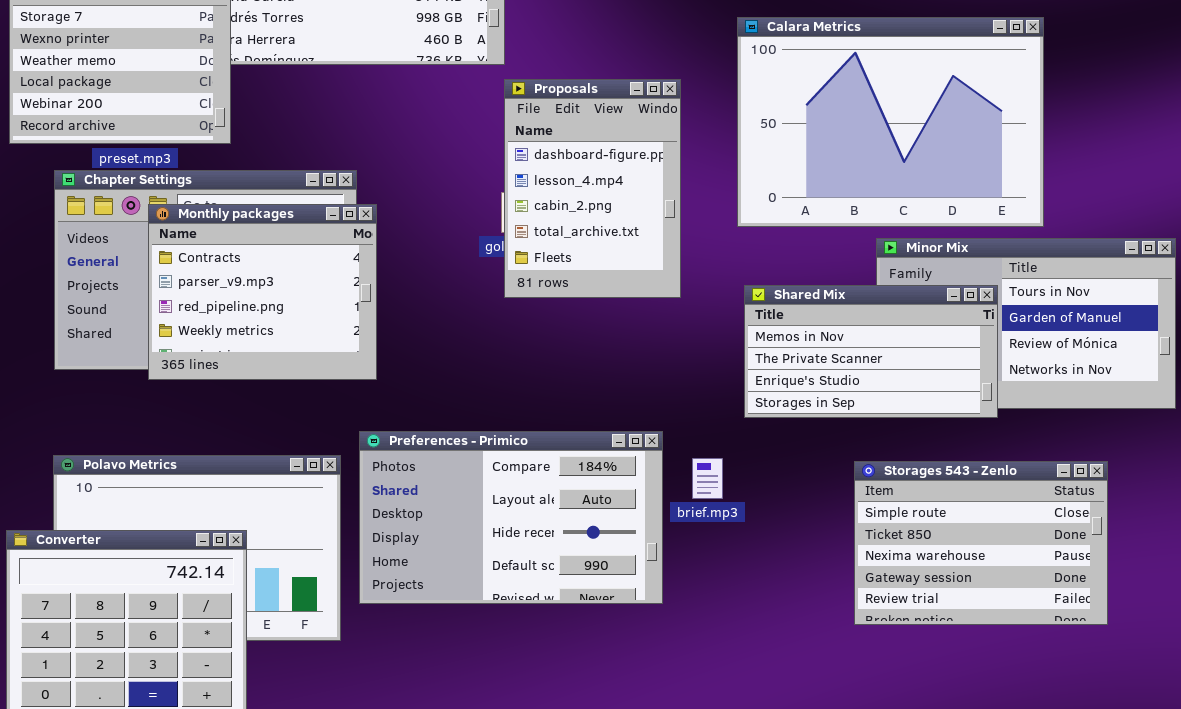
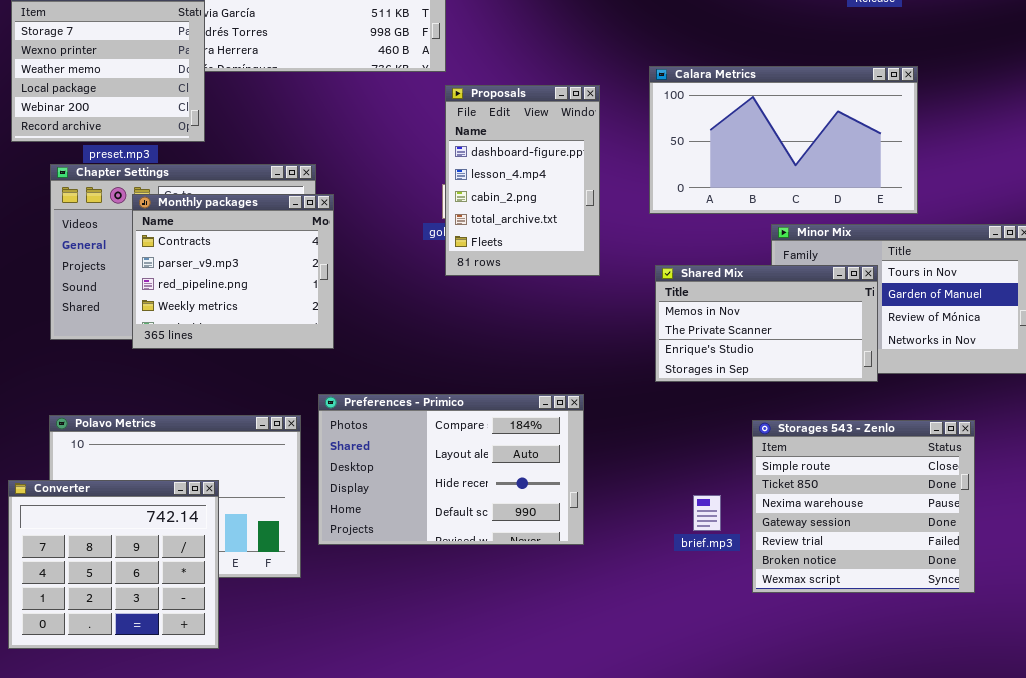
Calara Metrics: [737,17,1044,227] -> [649,66,918,214], resized
brief.mp3: [692,458,723,499] -> [693,495,721,531], moved
Storages 543 - Zenlo: [854,461,1108,625] -> [752,420,975,593], resized

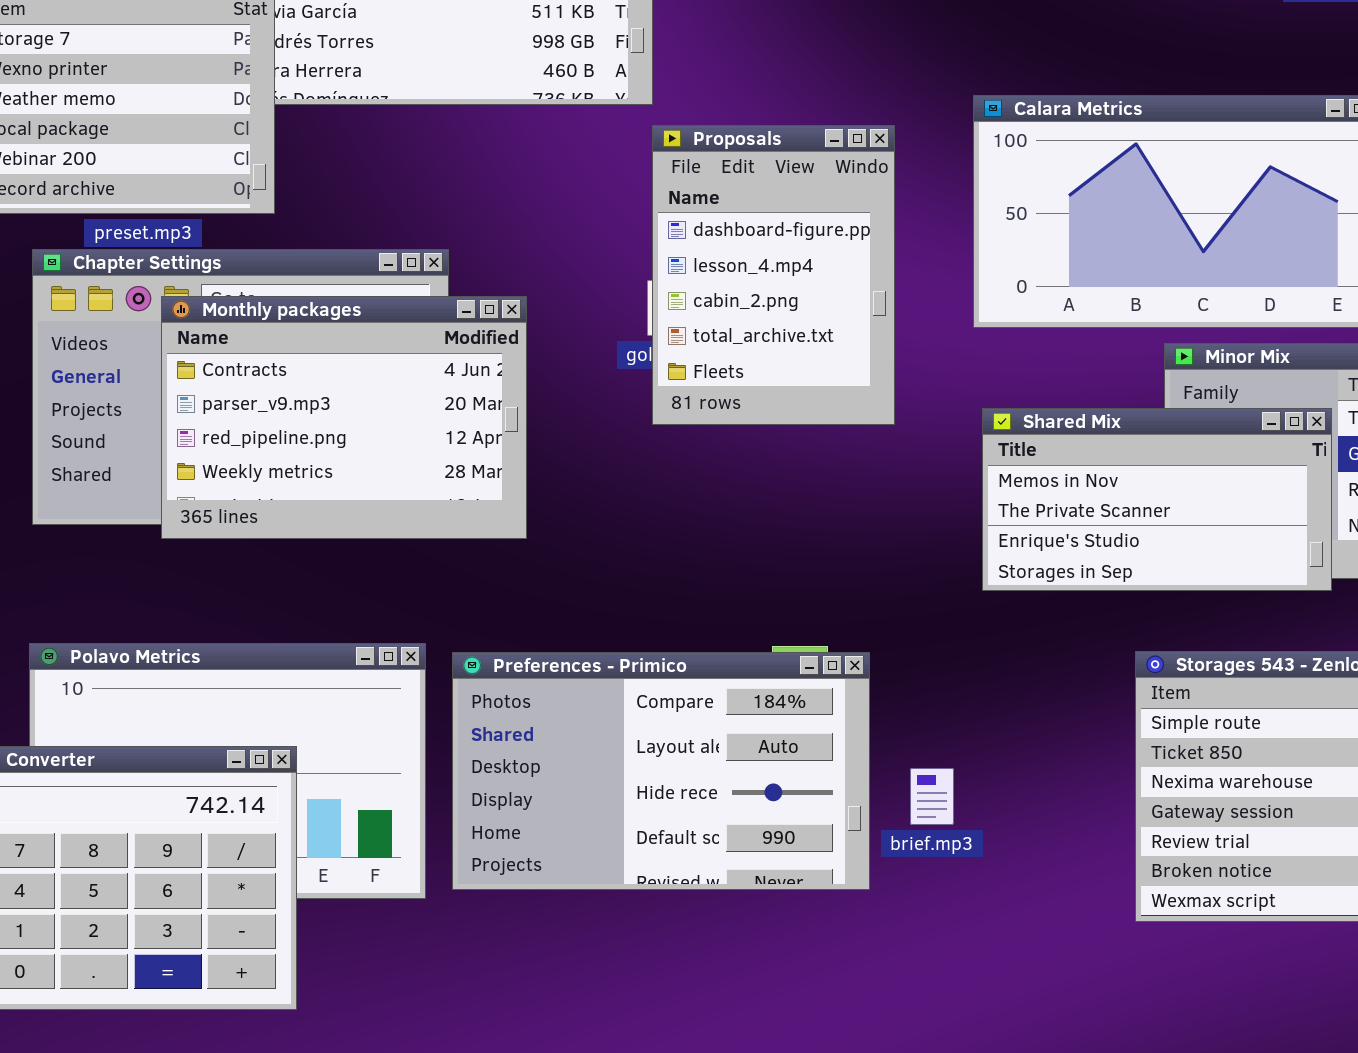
Monthly packages: [132,194,334,349] -> [161,296,527,539], resized
Preferences - Primico: [318,394,584,545] -> [452,652,870,890], moved
brief.mp3: [693,495,721,531] -> [910,768,954,825], moved

